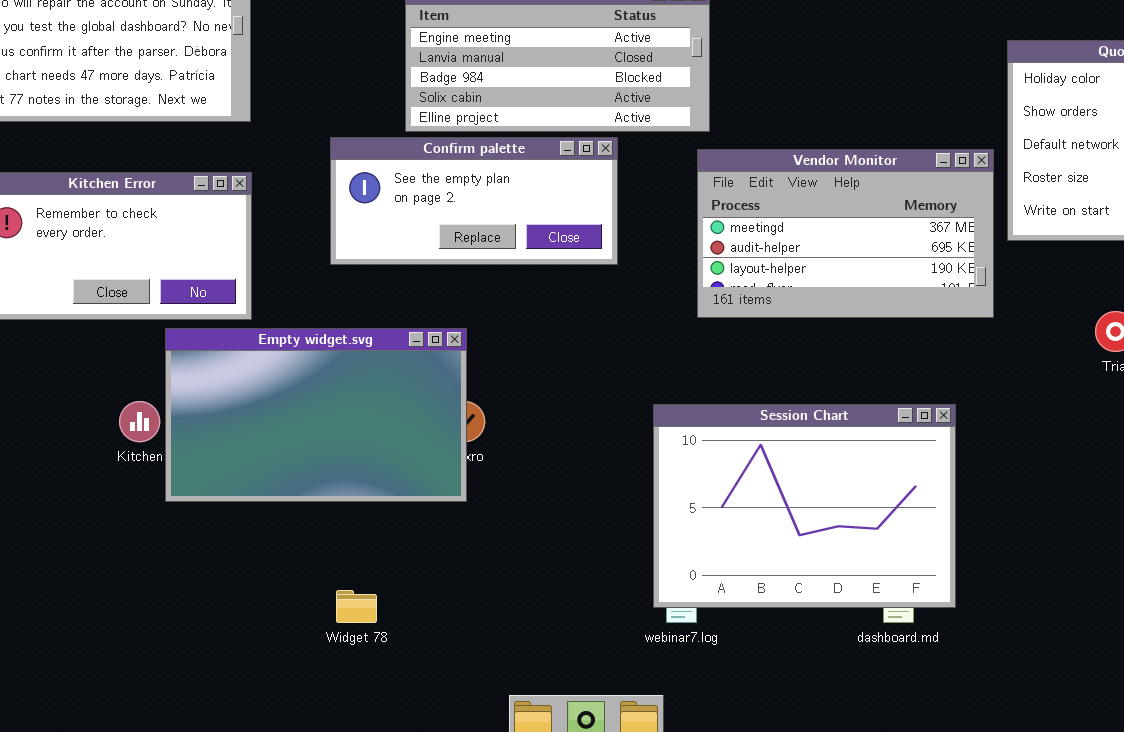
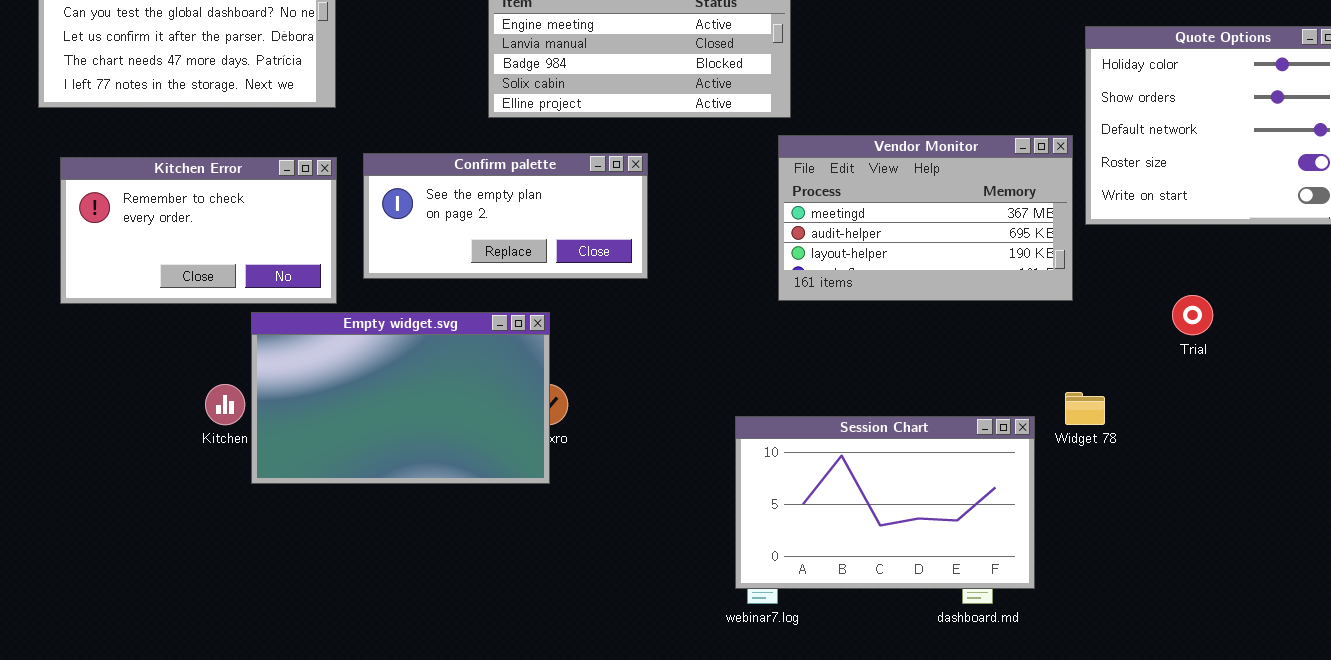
Confirm palette: [330,137,618,265] -> [363,153,648,279], moved
Session Chart: [653,404,956,608] -> [735,416,1035,589], resized
Widget 78: [336,590,377,623] -> [1065,392,1105,425], moved

